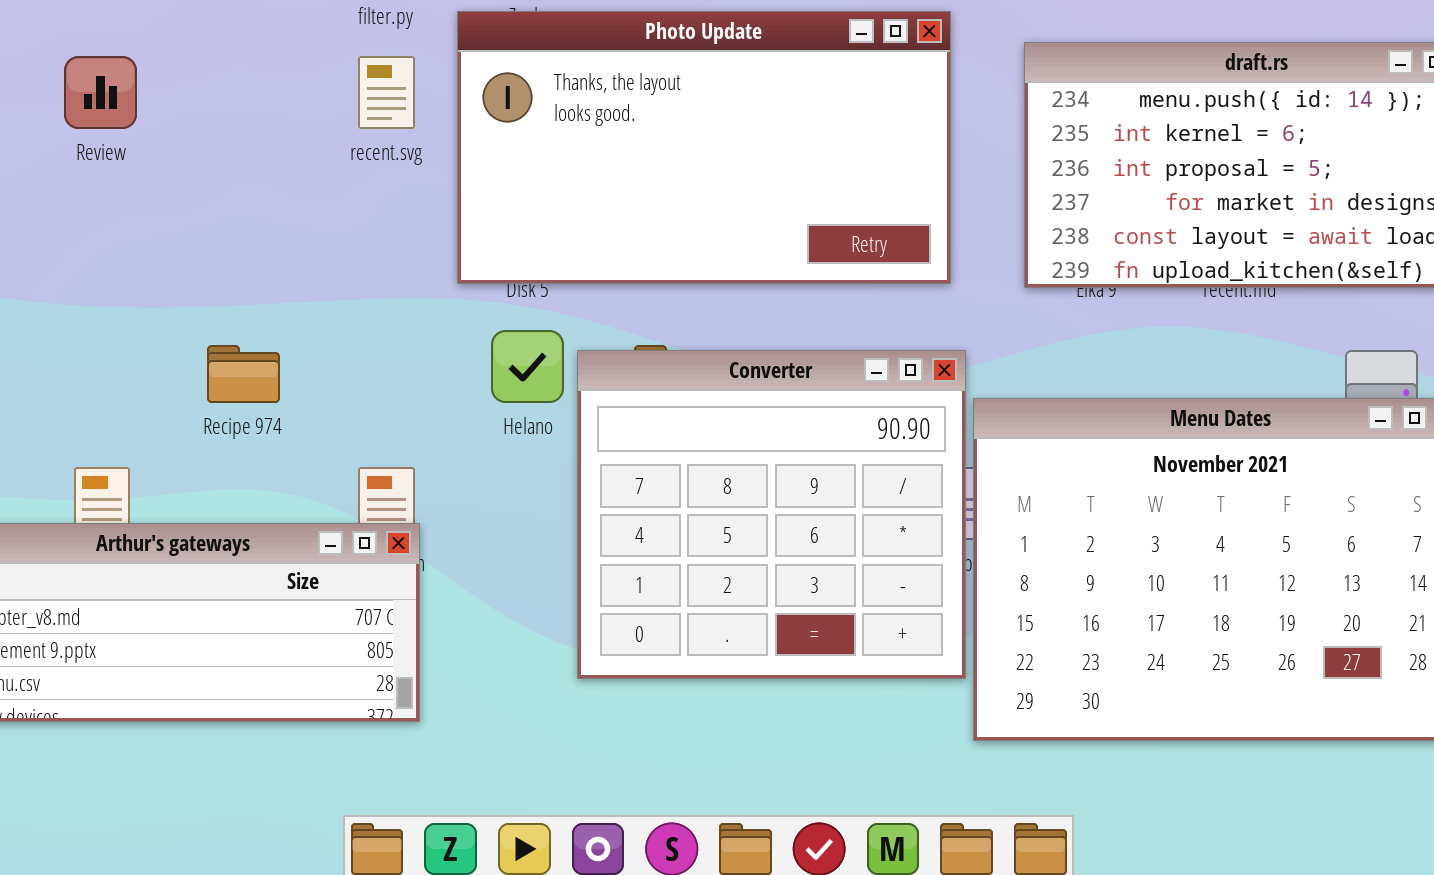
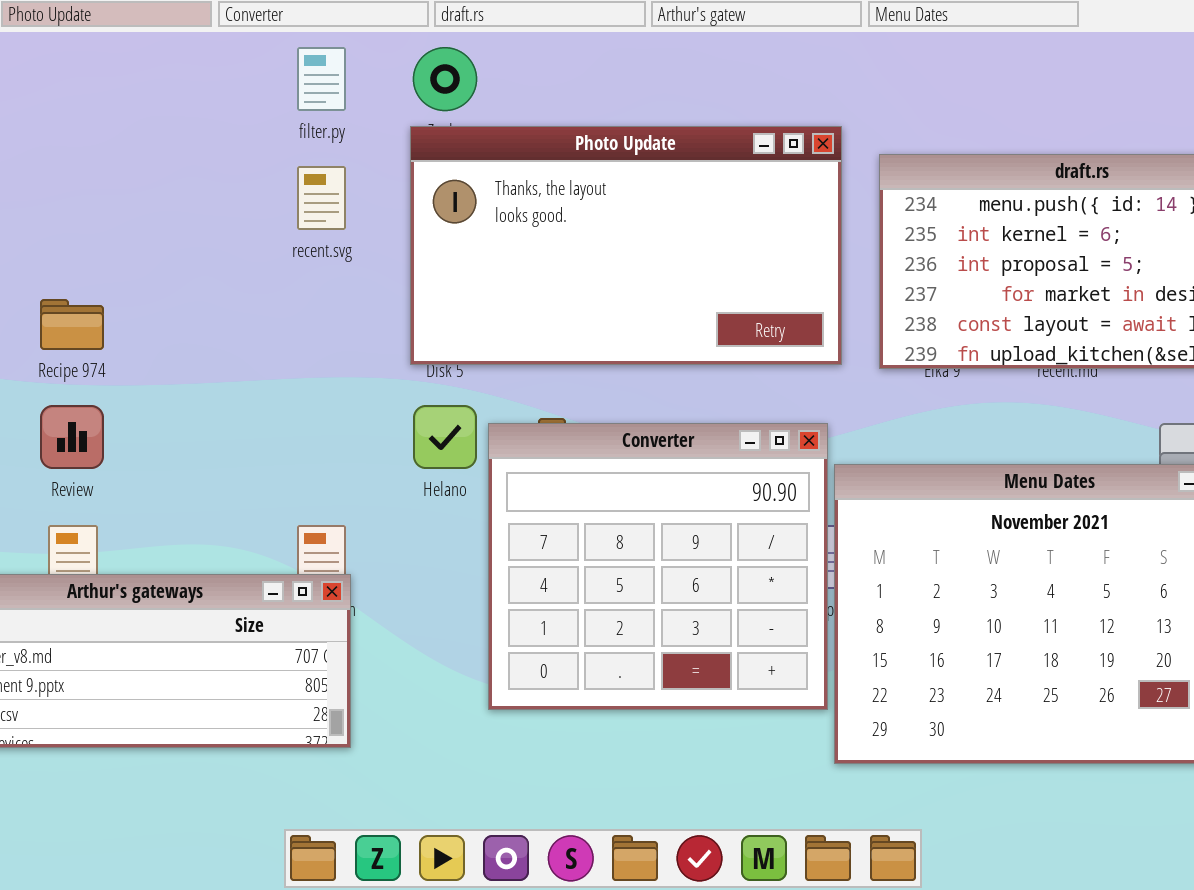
Photo Update: [457,11,951,284] -> [410,126,842,365], moved
Review: [64,56,137,129] -> [40,405,104,469], moved
Recipe 974: [207,345,280,403] -> [40,299,104,350], moved

